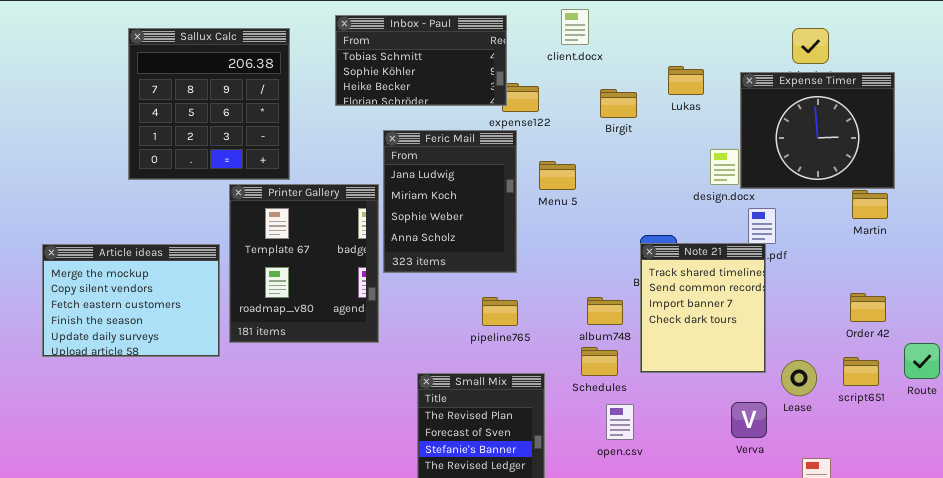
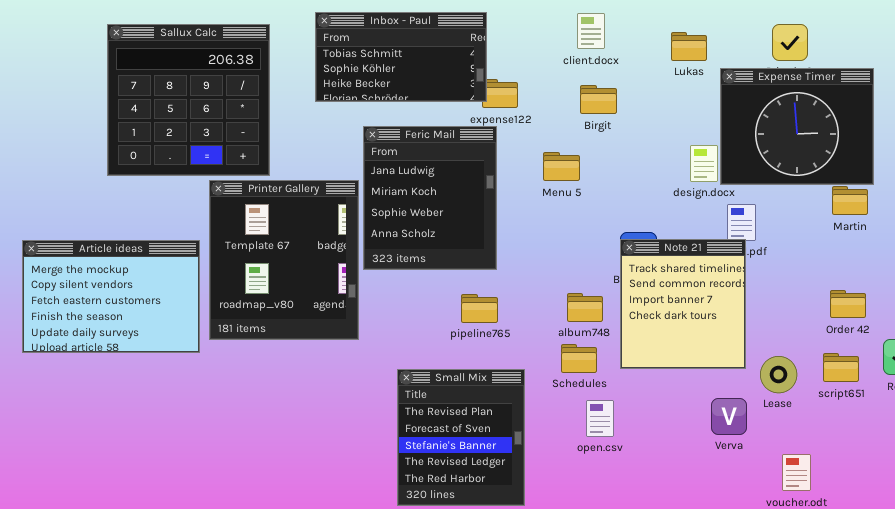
client.docx: [561,9,589,45] -> [577,13,605,49], moved
Lukas: [668,66,704,95] -> [671,32,707,61], moved
Menu 5: [539,161,576,190] -> [543,152,580,181], moved

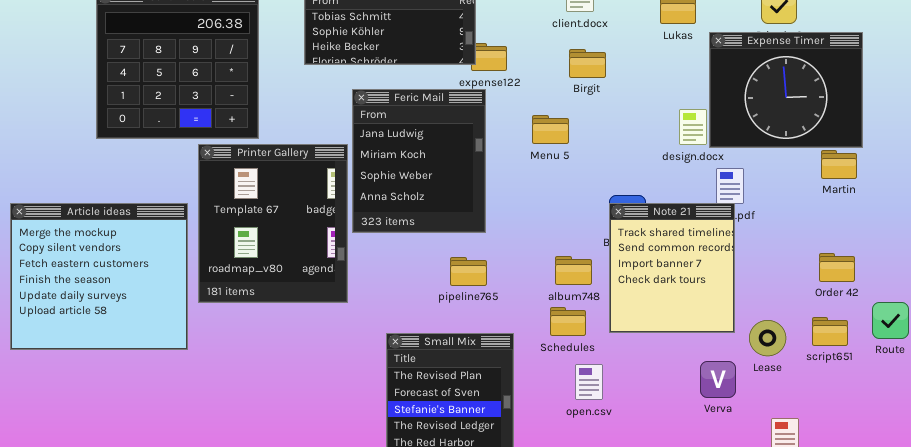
Article ideas: [22,240,200,353] -> [10,203,188,350], resized

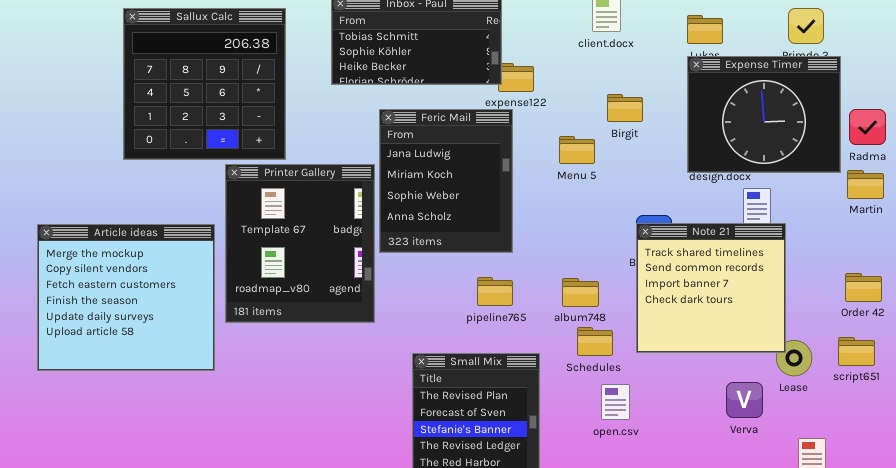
Expense Timer: [709,32,863,148] -> [687,56,841,173], moved
Birgit: [569,49,606,78] -> [607,94,643,122], moved
Note 21: [609,203,735,333] -> [636,223,786,353], resized
album748: [555,256,592,285] -> [562,278,599,307], moved

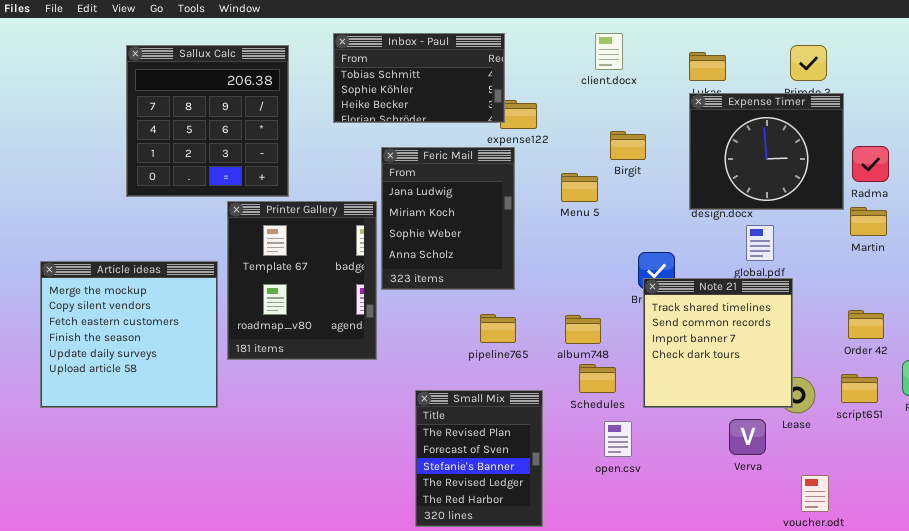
Note 21: [636,223,786,353] -> [643,278,793,408], moved

